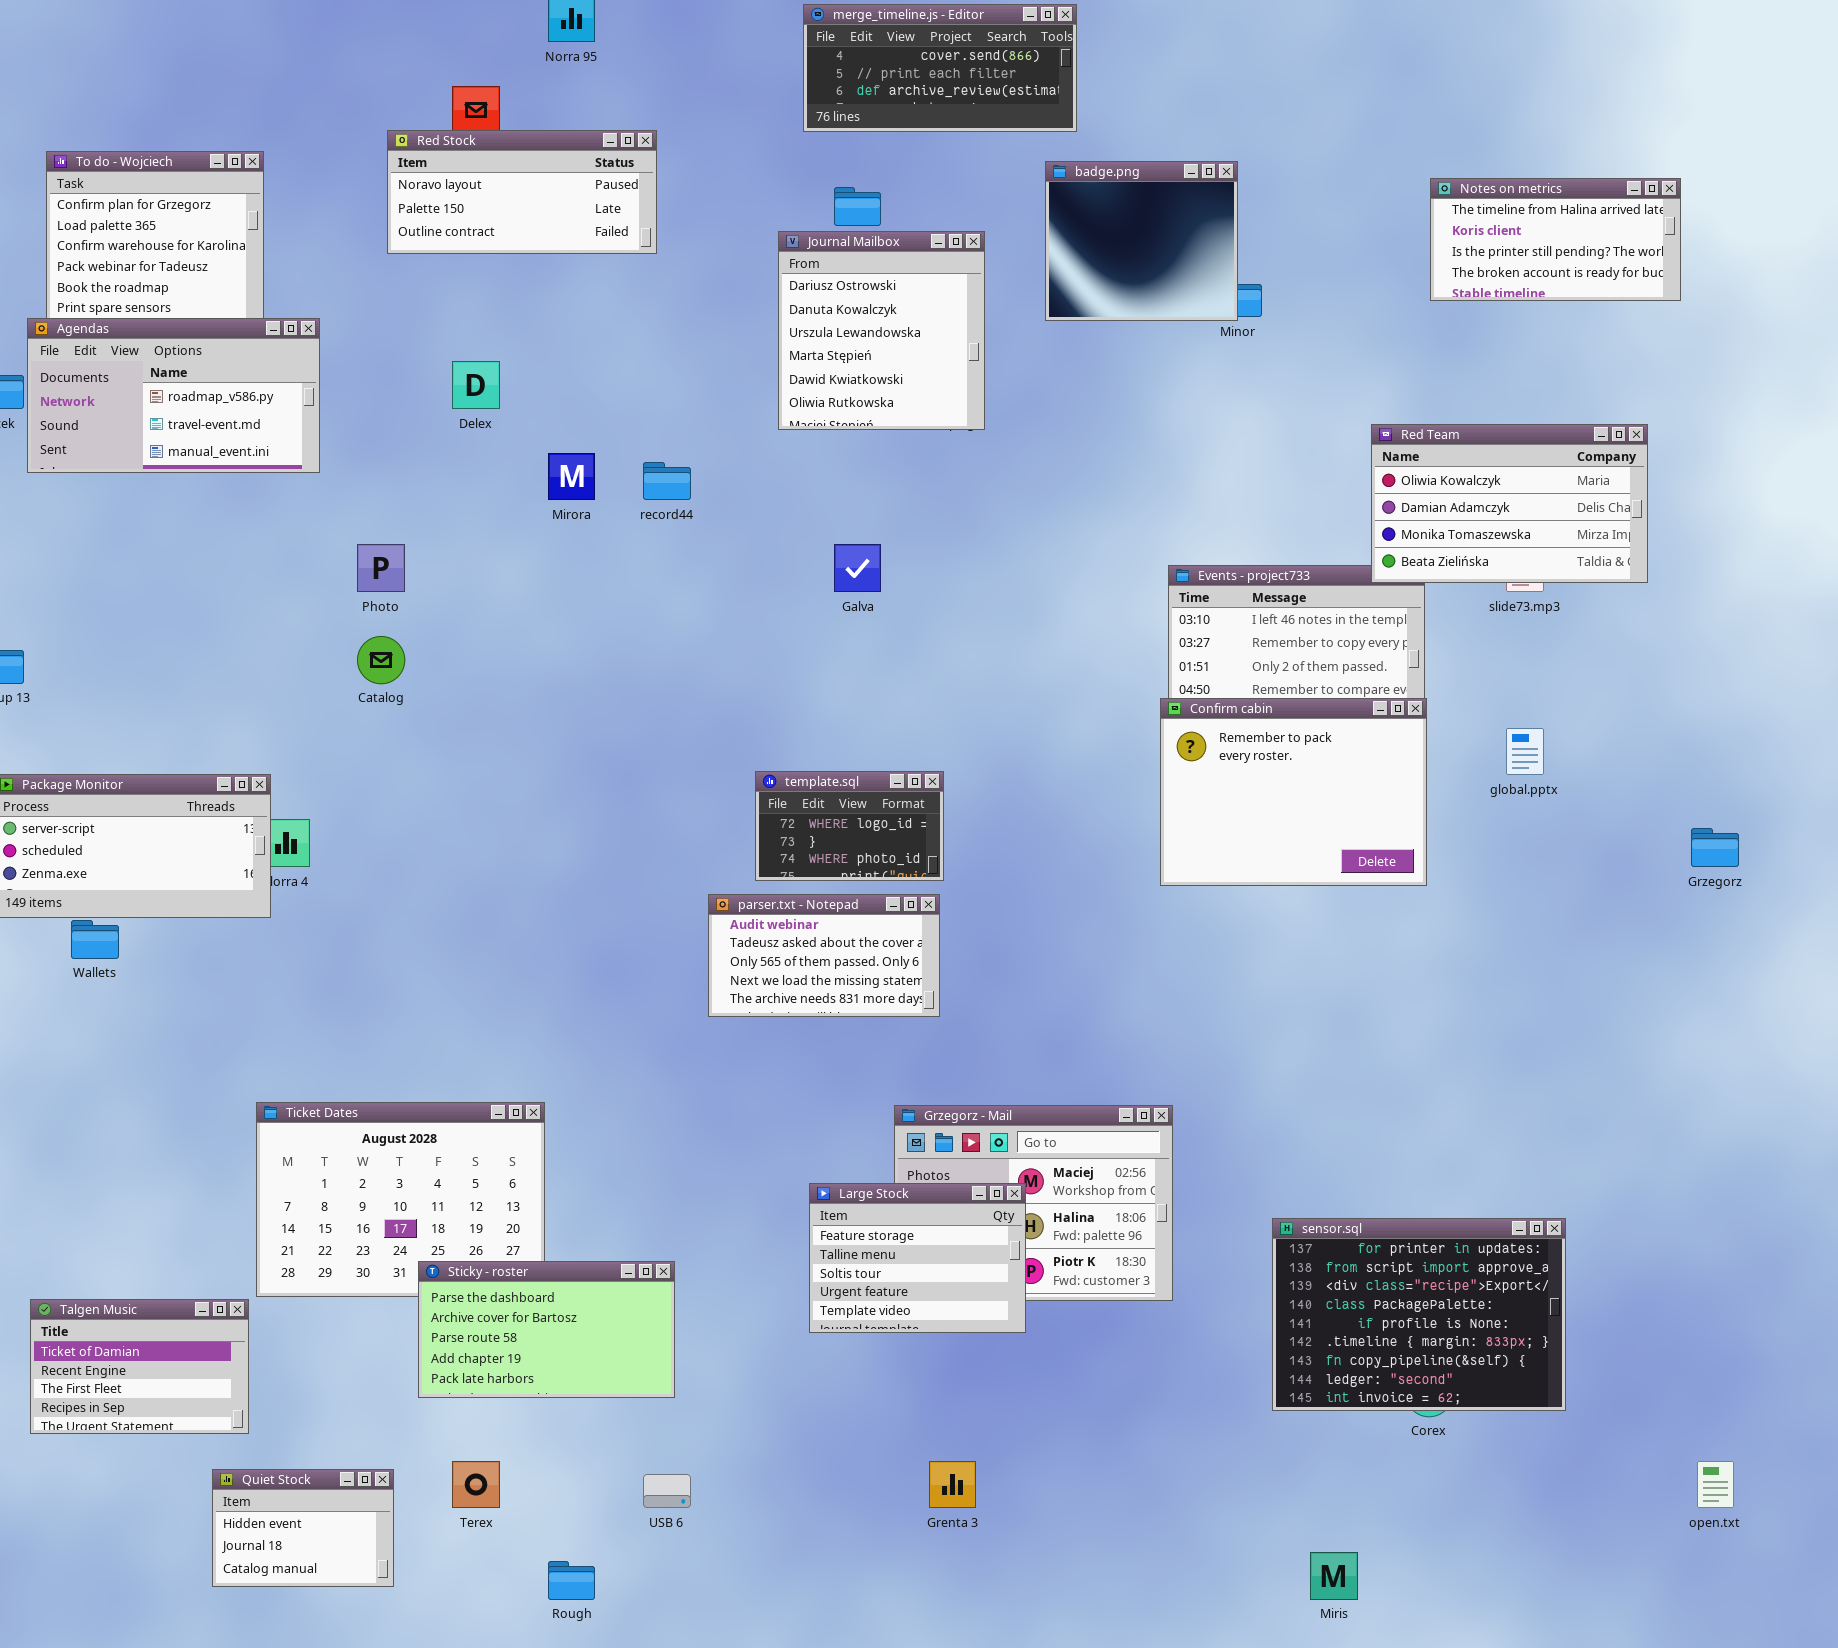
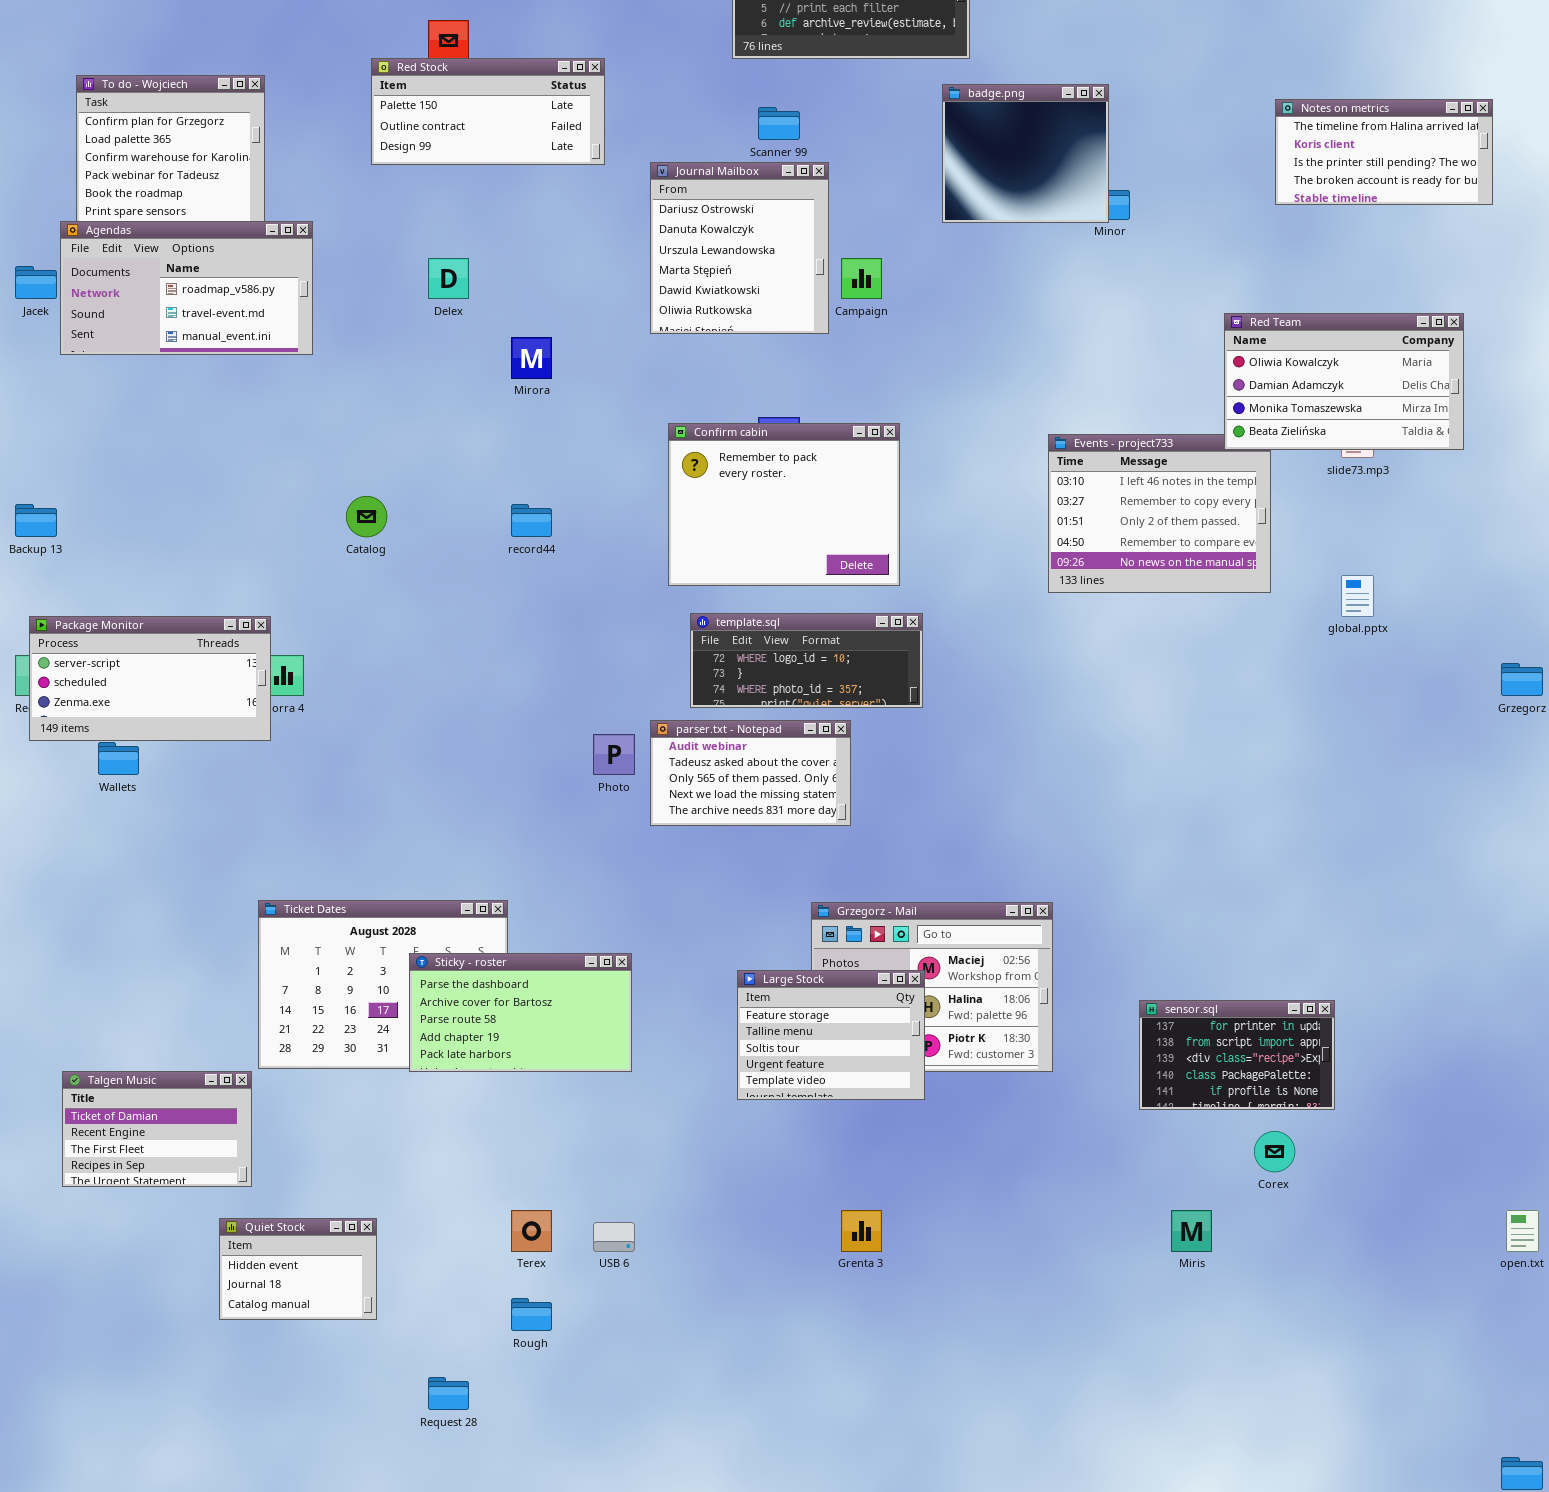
Red Stock: [387,130,657,254] -> [371,58,605,165], scrolled down 1 row
Journal Mailbox: [778,231,985,430] -> [650,162,829,334], moved
record44: [643,462,691,500] -> [511,504,552,537], moved
Photo: [357,544,405,592] -> [593,734,635,775], moved
Confirm cabin: [1160,698,1427,886] -> [668,423,900,586], moved
template.sql: [755,771,944,881] -> [690,613,923,708], resized
sensor.sql: [1272,1218,1566,1411] -> [1139,1000,1335,1110], resized
Sticky - roster: [418,1261,675,1398] -> [409,953,632,1072], moved
Terex: [452,1461,500,1508] -> [511,1210,552,1252], moved
Miris: [1310,1552,1358,1600] -> [1171,1210,1212,1252], moved

